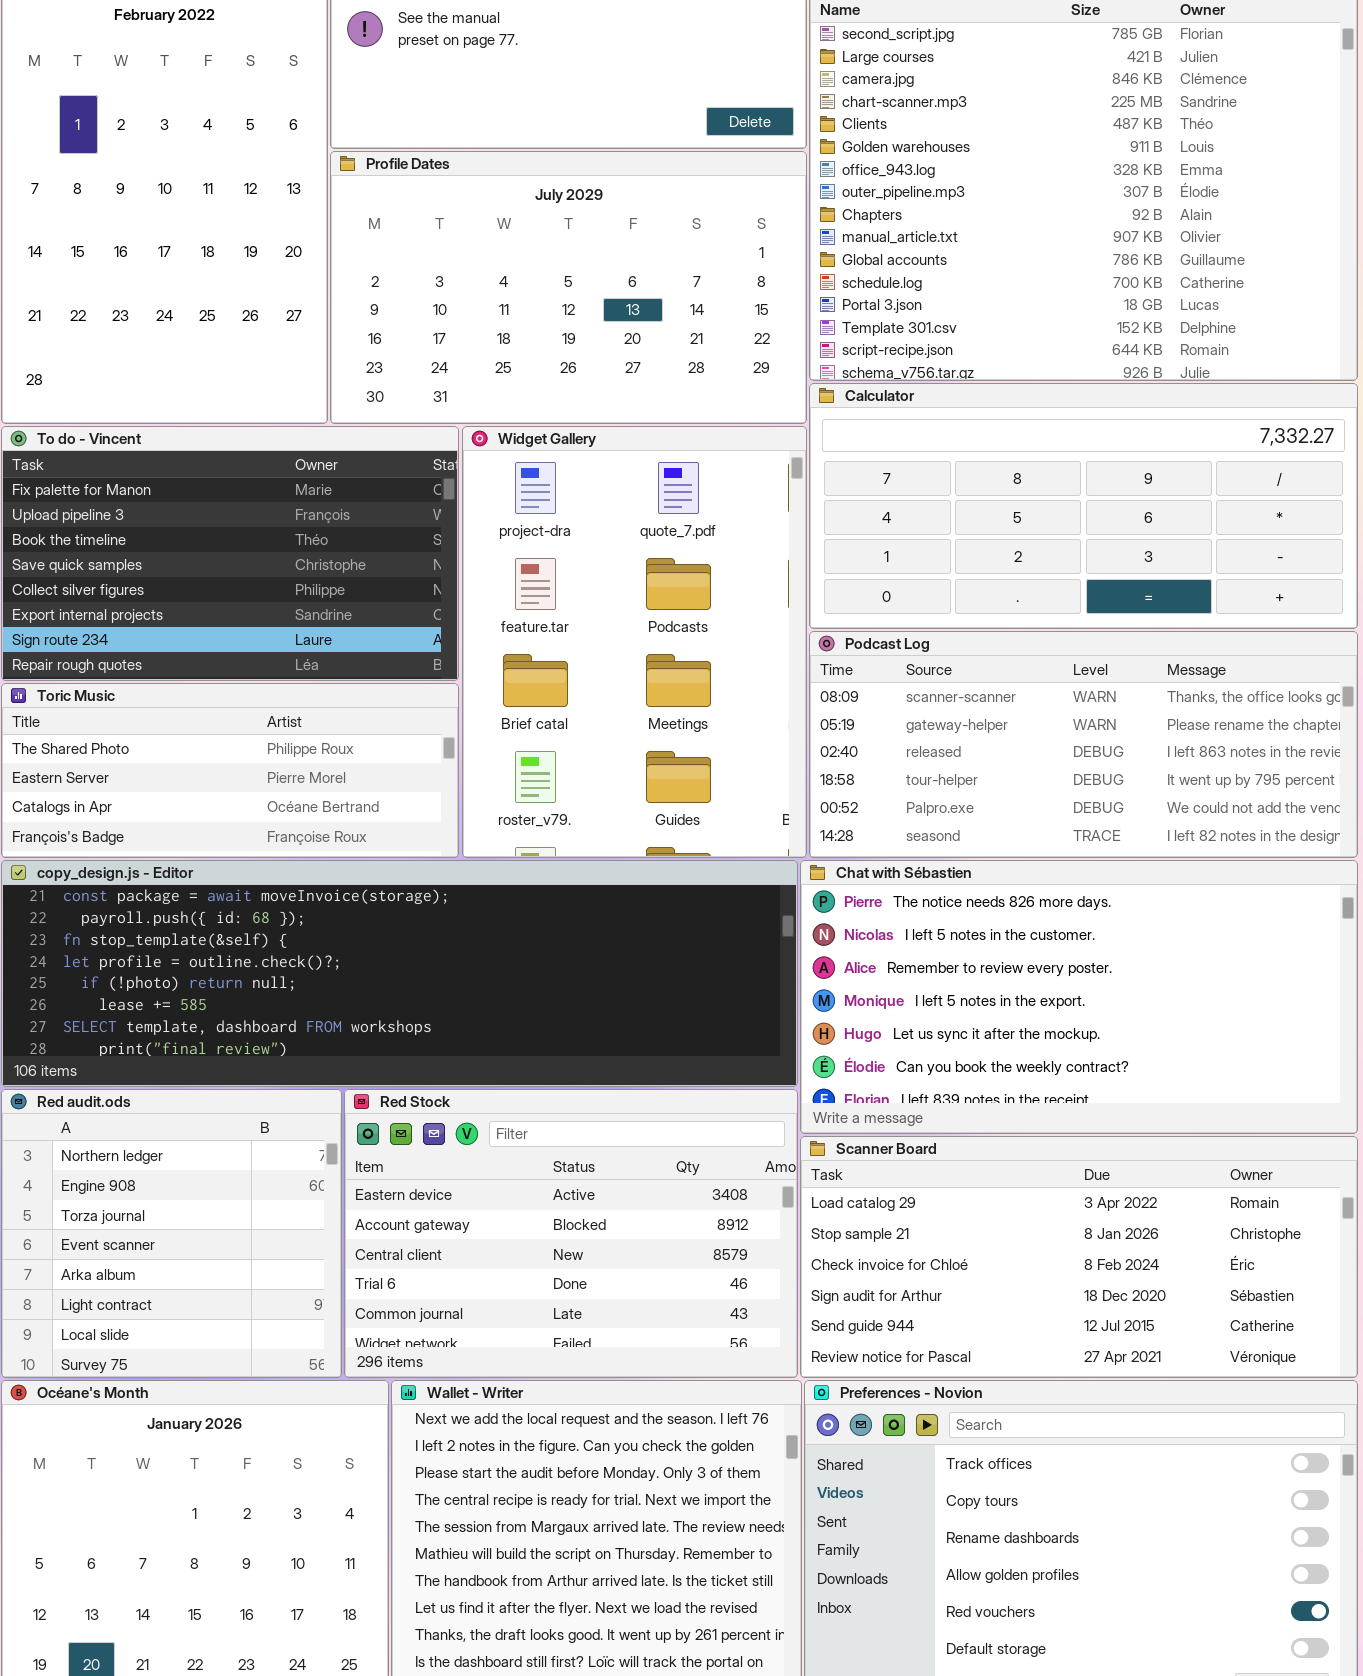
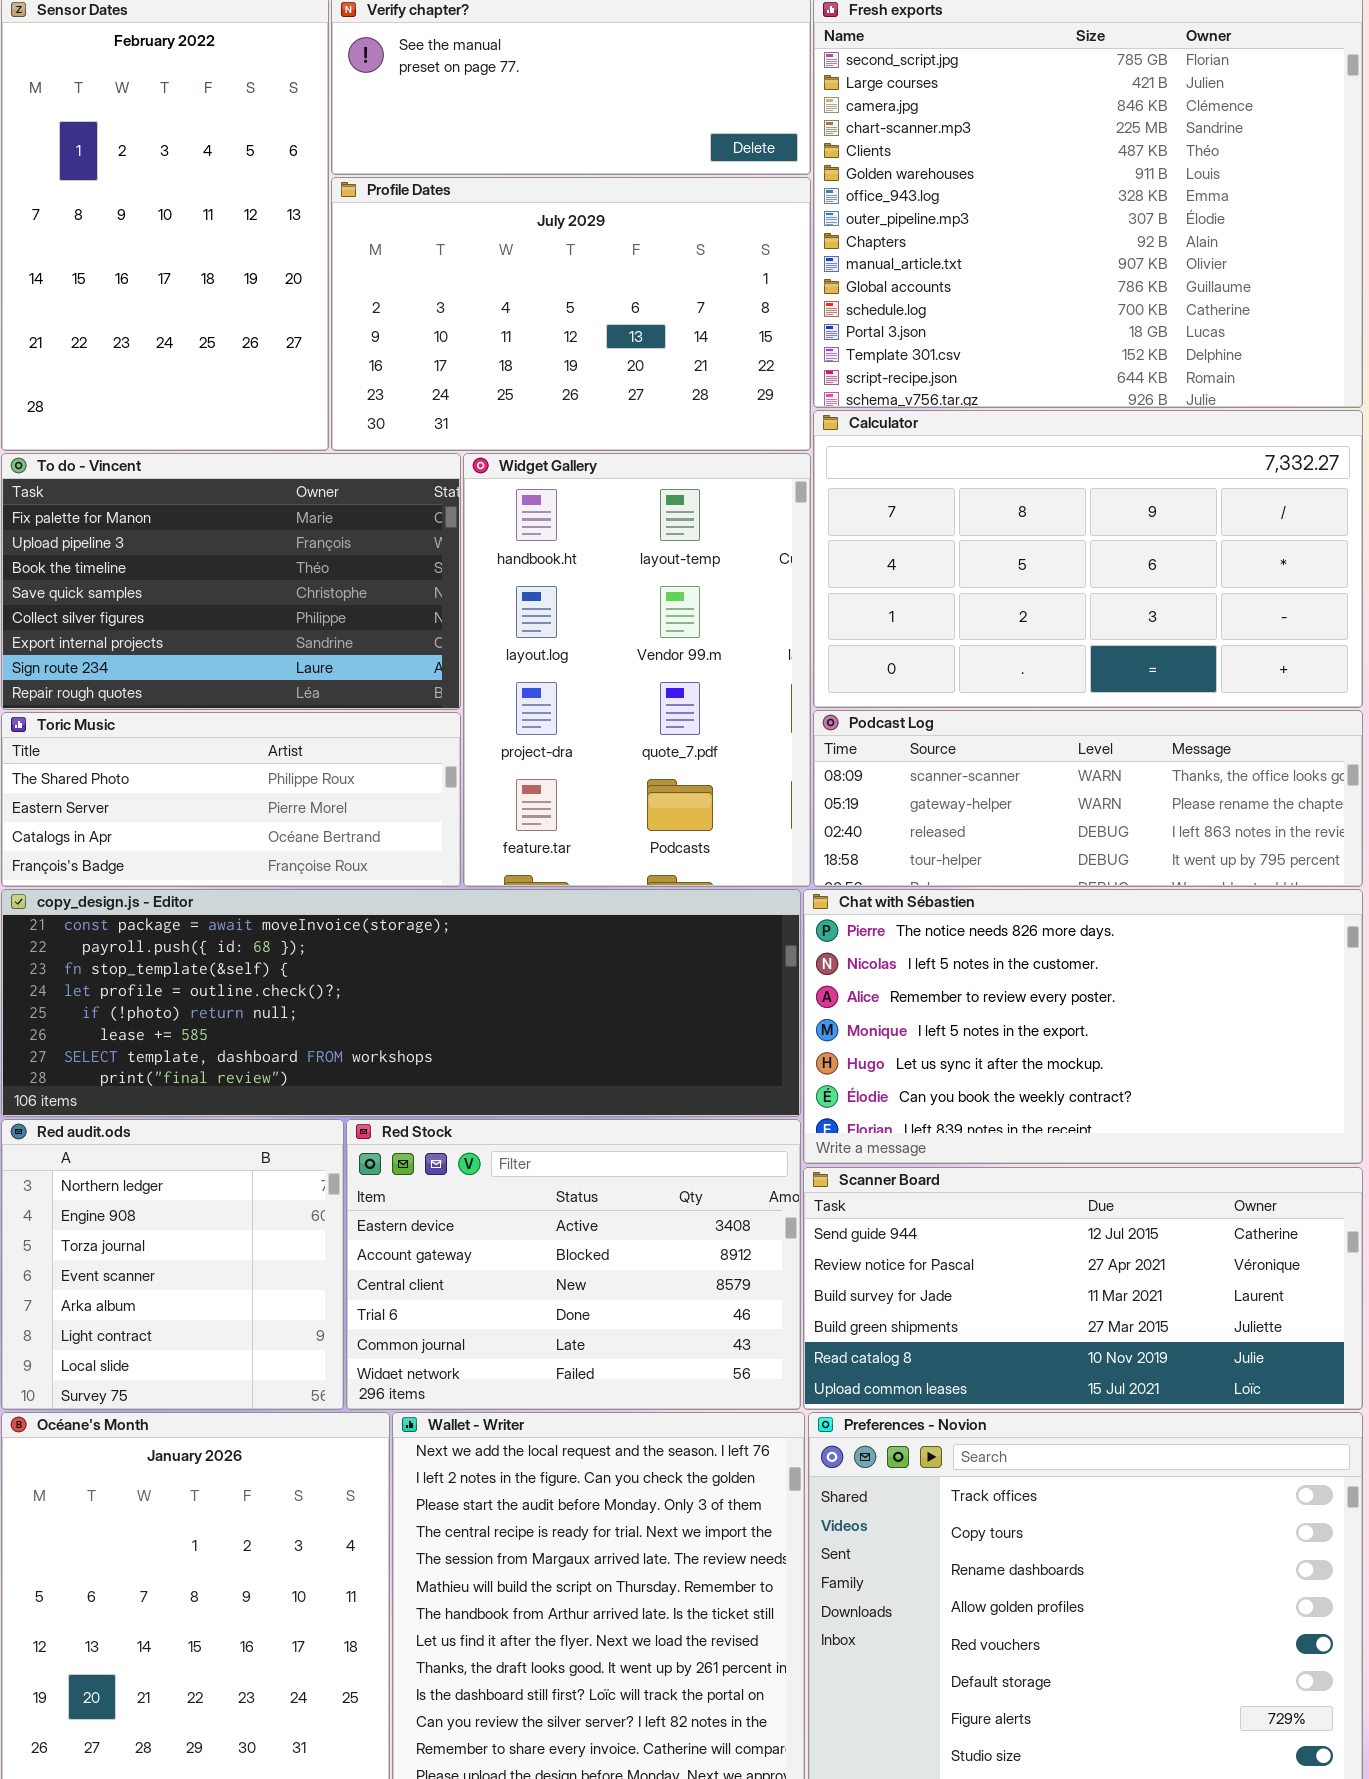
Calculator: [809,383,1358,629] -> [813,410,1363,708], resized
Widget Gallery: [462,426,807,858] -> [463,453,811,887], scrolled up 2 rows
Podcast Log: [809,631,1358,858] -> [813,710,1363,887], resized
Scanner Board: [800,1136,1358,1378] -> [803,1167,1363,1410], scrolled down 4 rows

